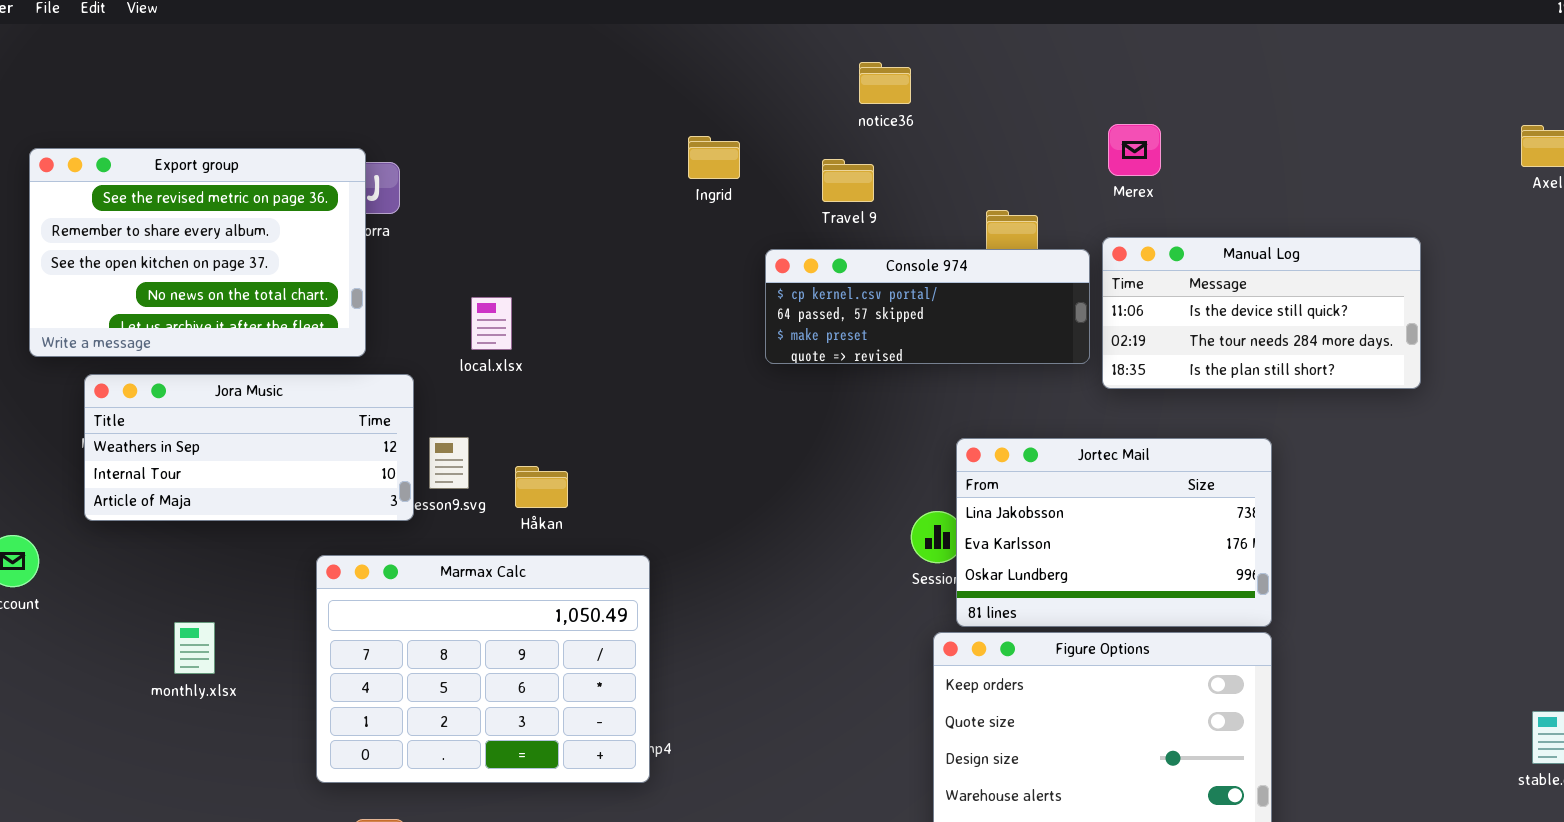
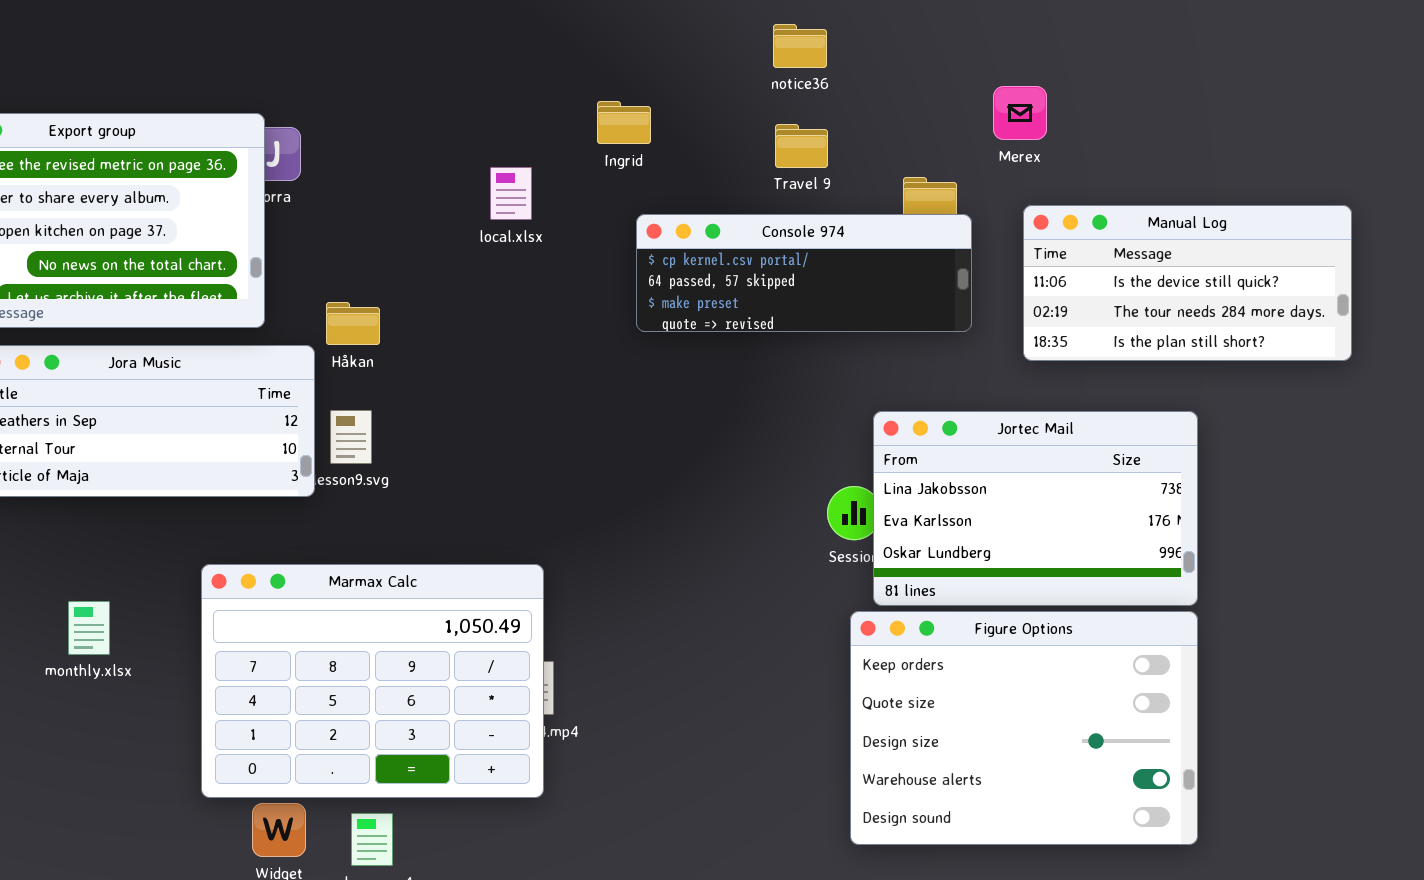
Merex: [1108,124,1161,176] -> [993,86,1047,140], moved
Travel 9: [822,159,874,202] -> [775,124,828,168], moved
Console 974: [765,249,1090,364] -> [636,214,972,332], moved
local.xlsx: [471,297,512,350] -> [490,167,532,220], moved
Håkan: [515,466,568,508] -> [326,302,380,345], moved
Marmax Calc: [316,555,650,783] -> [201,564,544,798], moved

